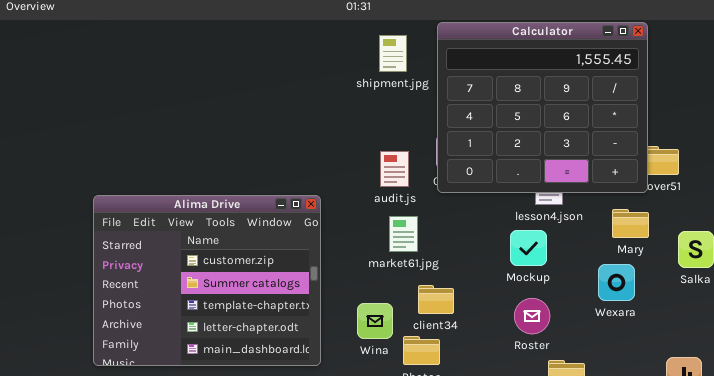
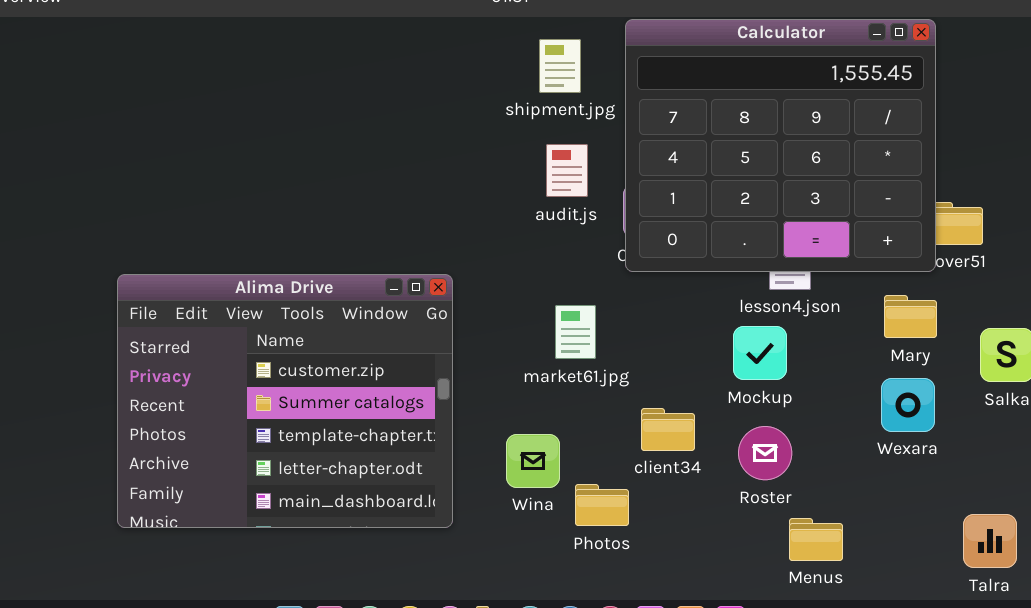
audit.js: [380,151,409,187] -> [546,144,588,197], moved
Wexara: [598,264,635,301] -> [881,378,935,432], moved
client34: [418,285,454,314] -> [641,408,695,451], moved

